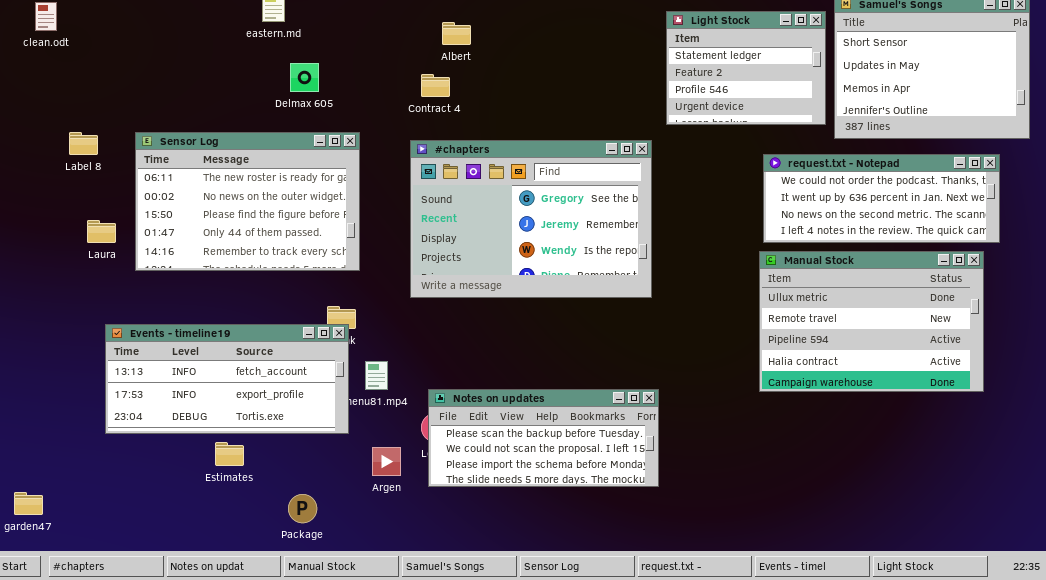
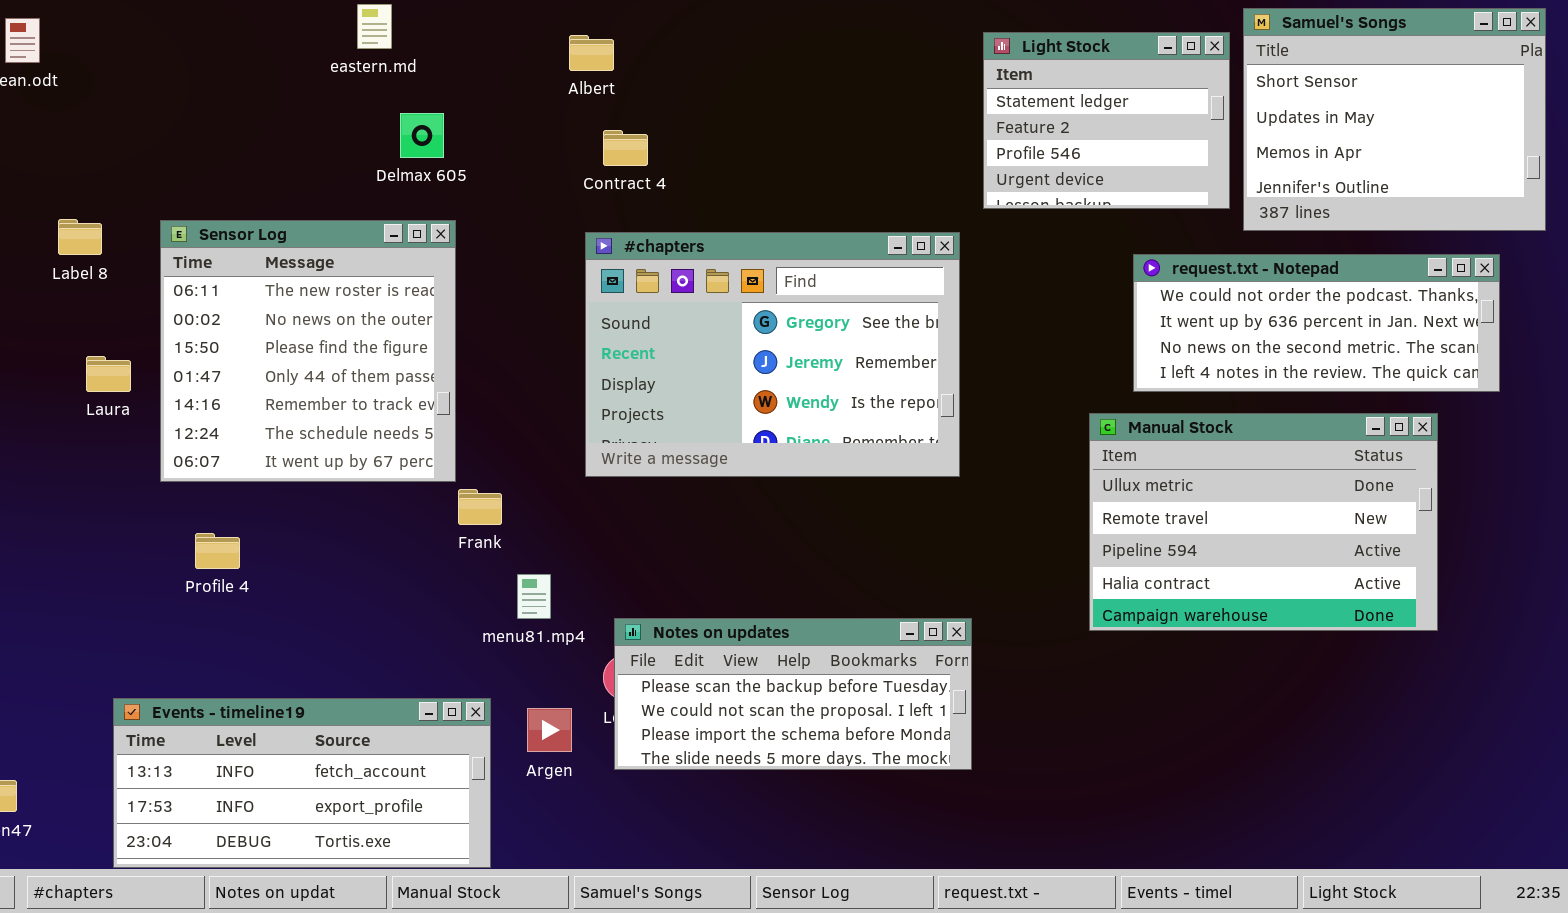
Albert: [442,22,471,45] -> [569,35,614,71], moved
Sensor Log: [135,132,360,271] -> [160,220,456,482], resized
Manual Stock: [759,251,984,392] -> [1089,413,1438,631], moved
Events - timeline19: [105,324,349,434] -> [113,698,491,868], moved

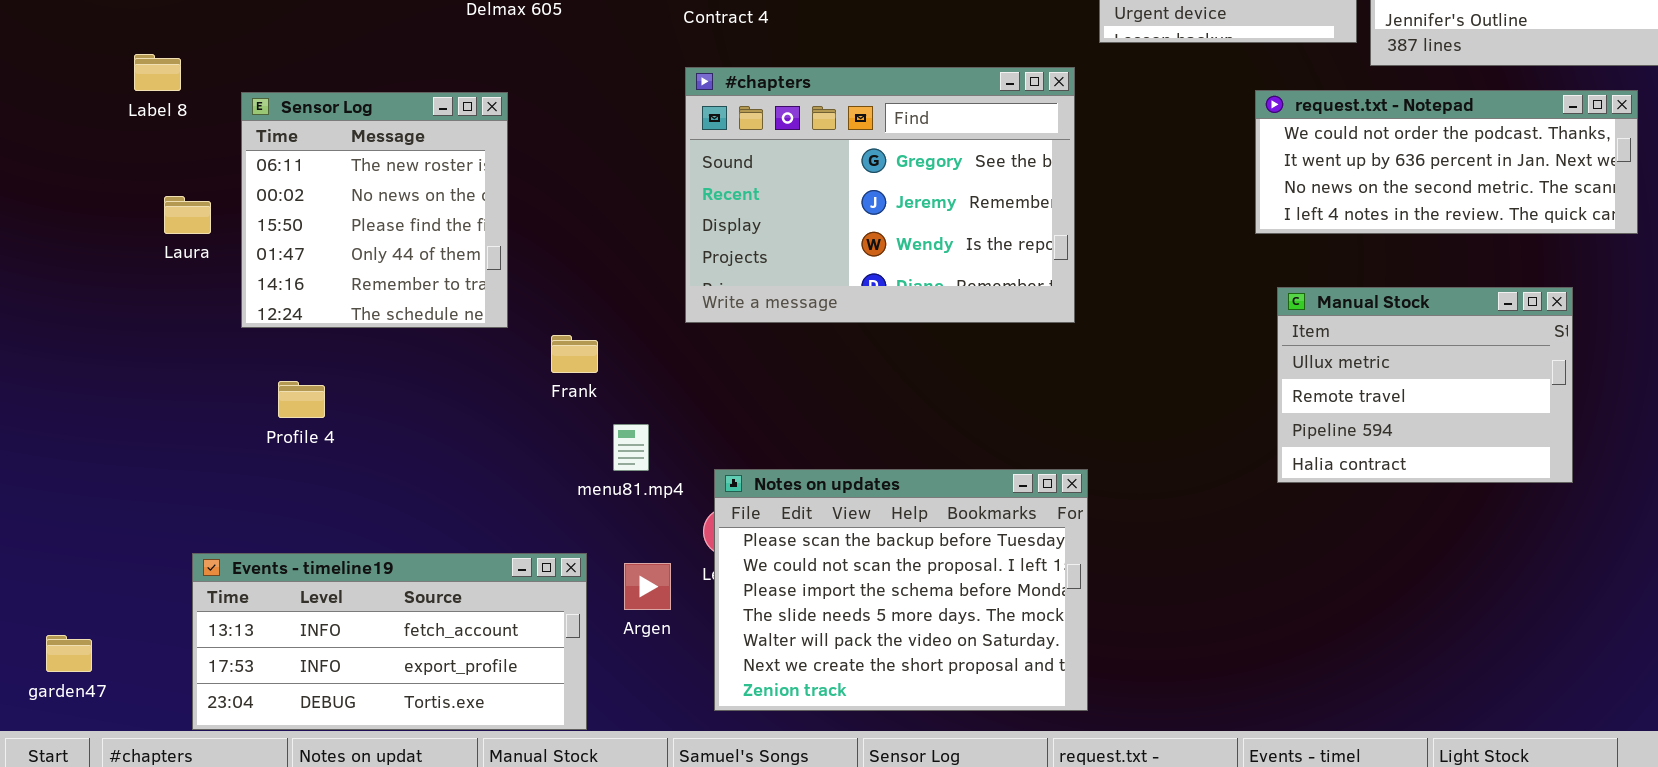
Sensor Log: [160,220,456,482] -> [241,92,508,328], resized
Manual Stock: [1089,413,1438,631] -> [1277,287,1573,483], resized
Notes on updates: [614,618,972,770] -> [714,469,1088,711], resized

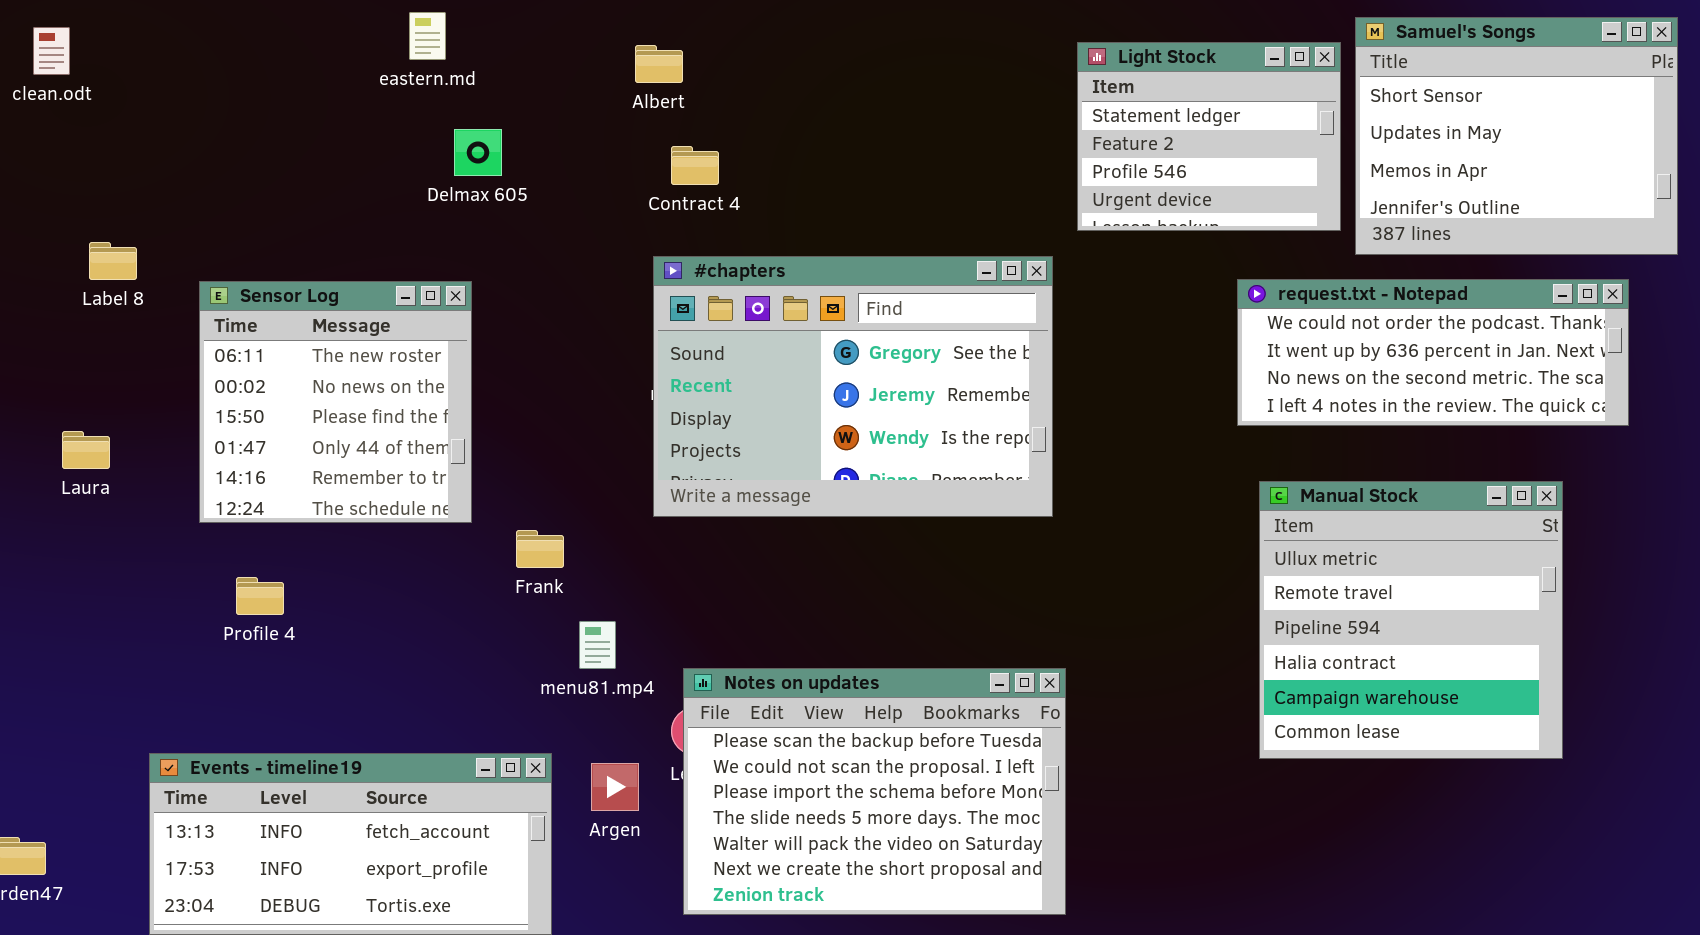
Laura: [164,196,211,234] -> [62,431,110,469], moved
Manual Stock: [1277,287,1573,483] -> [1259,481,1563,759], resized

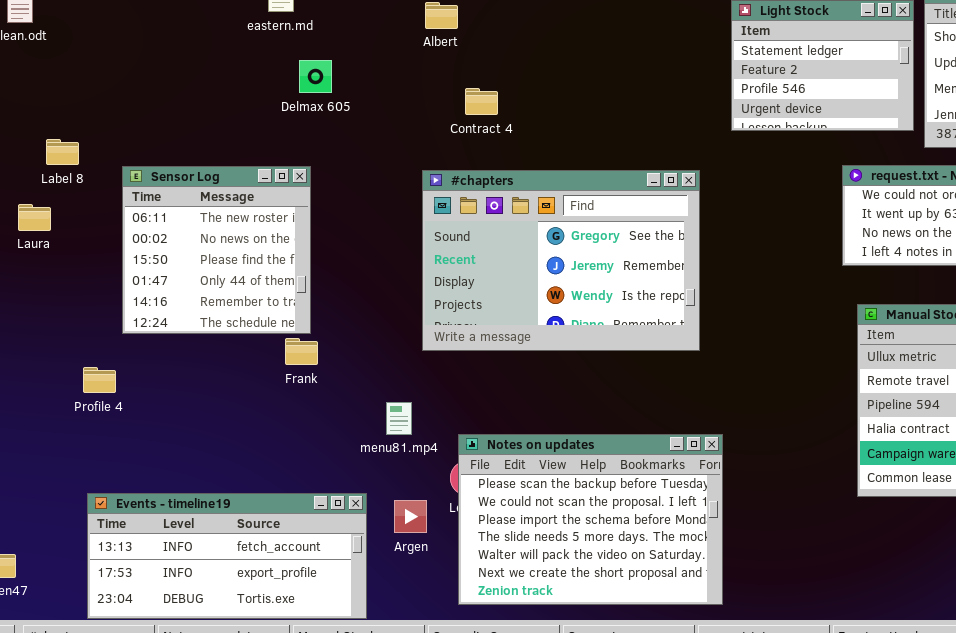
Contract 4: [671,146,719,185] -> [465,88,498,115], moved
#chapters: [653,256,1053,517] -> [422,170,700,351], moved
Laura: [62,431,110,469] -> [18,204,51,231], moved
Frank: [516,530,564,568] -> [285,338,318,365], moved
Profile 4: [236,577,284,615] -> [83,367,116,393], moved

